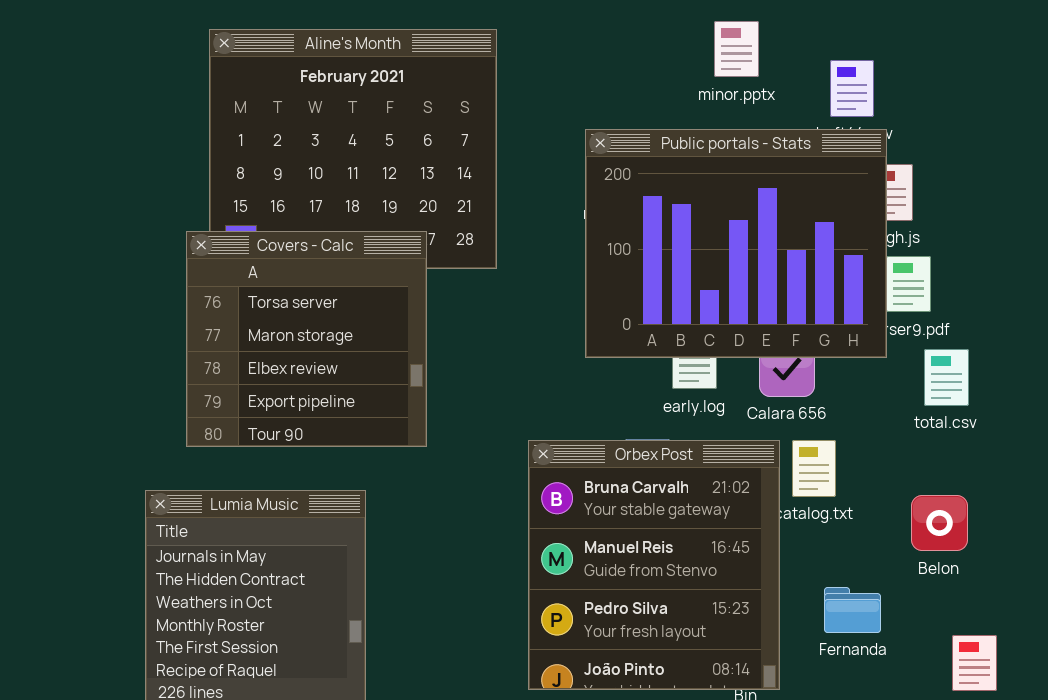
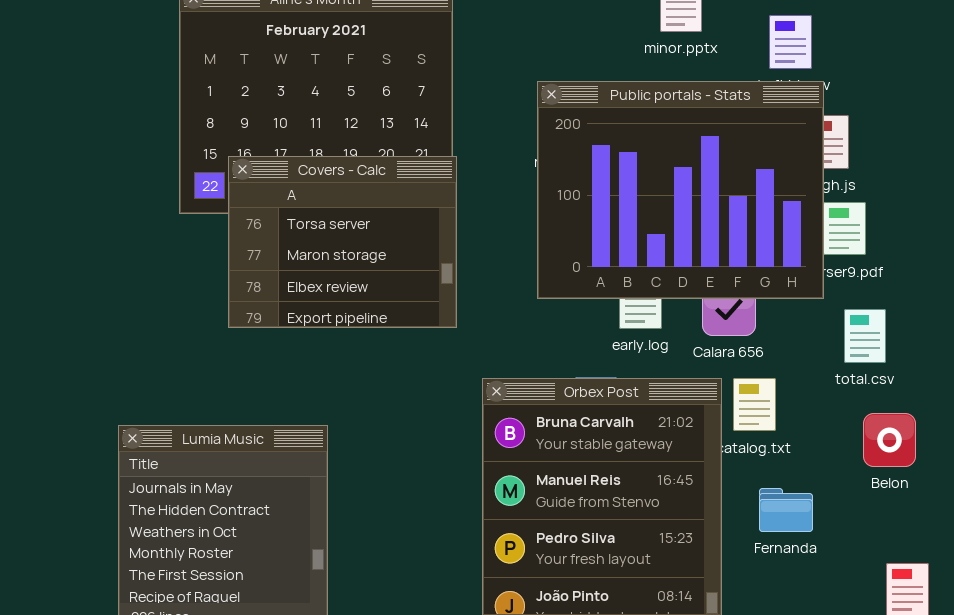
Covers - Calc: [186,231,427,447] -> [228,156,457,328], moved, resized
total.csv: [924,349,969,406] -> [844,309,886,363], moved
Belon: [911,495,968,551] -> [863,413,916,467], moved
Fernanda: [824,587,881,633] -> [759,488,813,532], moved

